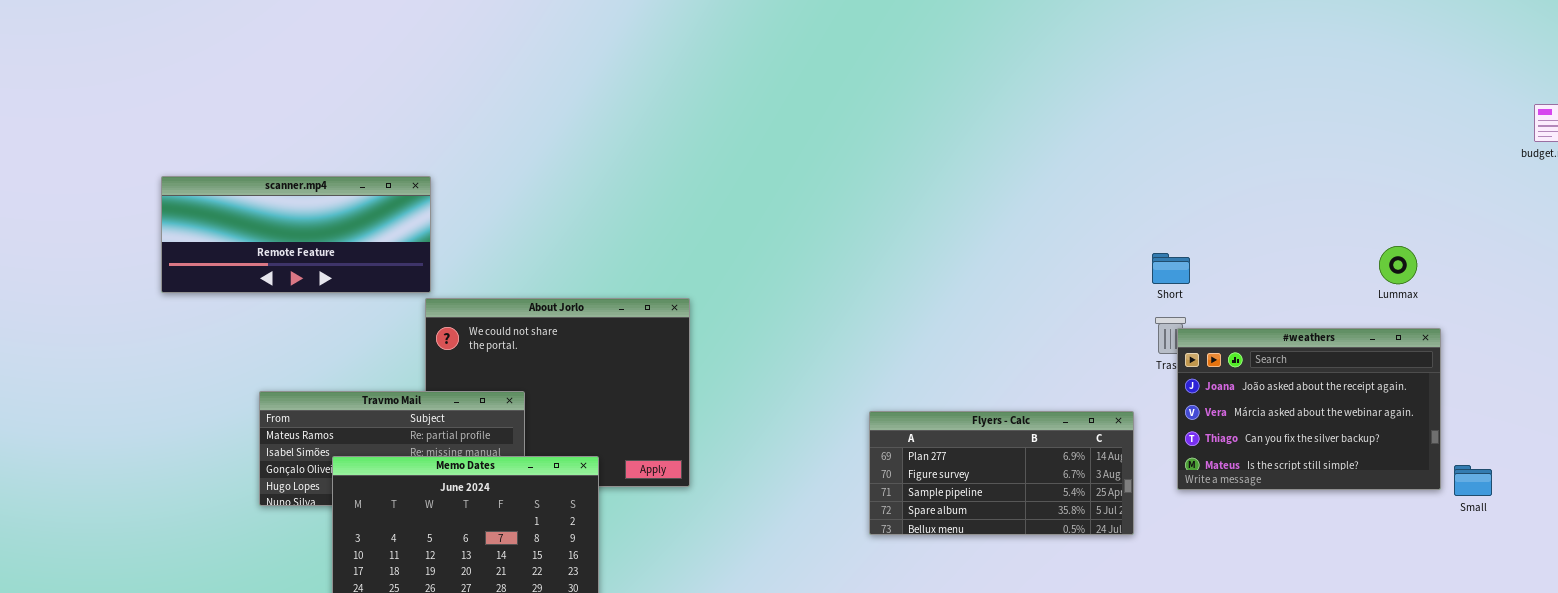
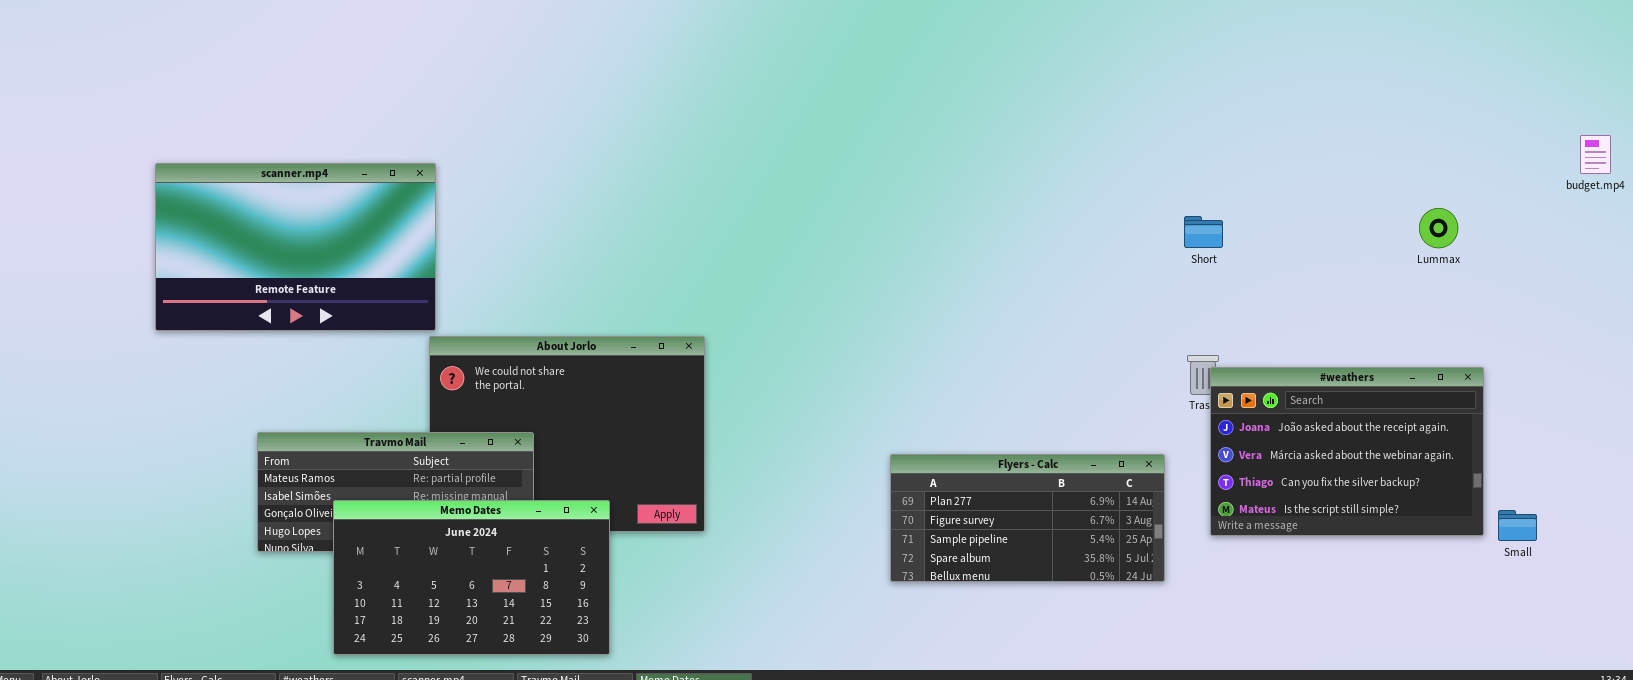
scanner.mp4: [161,176,431,293] -> [155,163,436,331], resized
Lummax: [1379,246,1417,284] -> [1419,208,1458,248], moved
Short: [1152,253,1190,284] -> [1184,216,1223,248], moved

